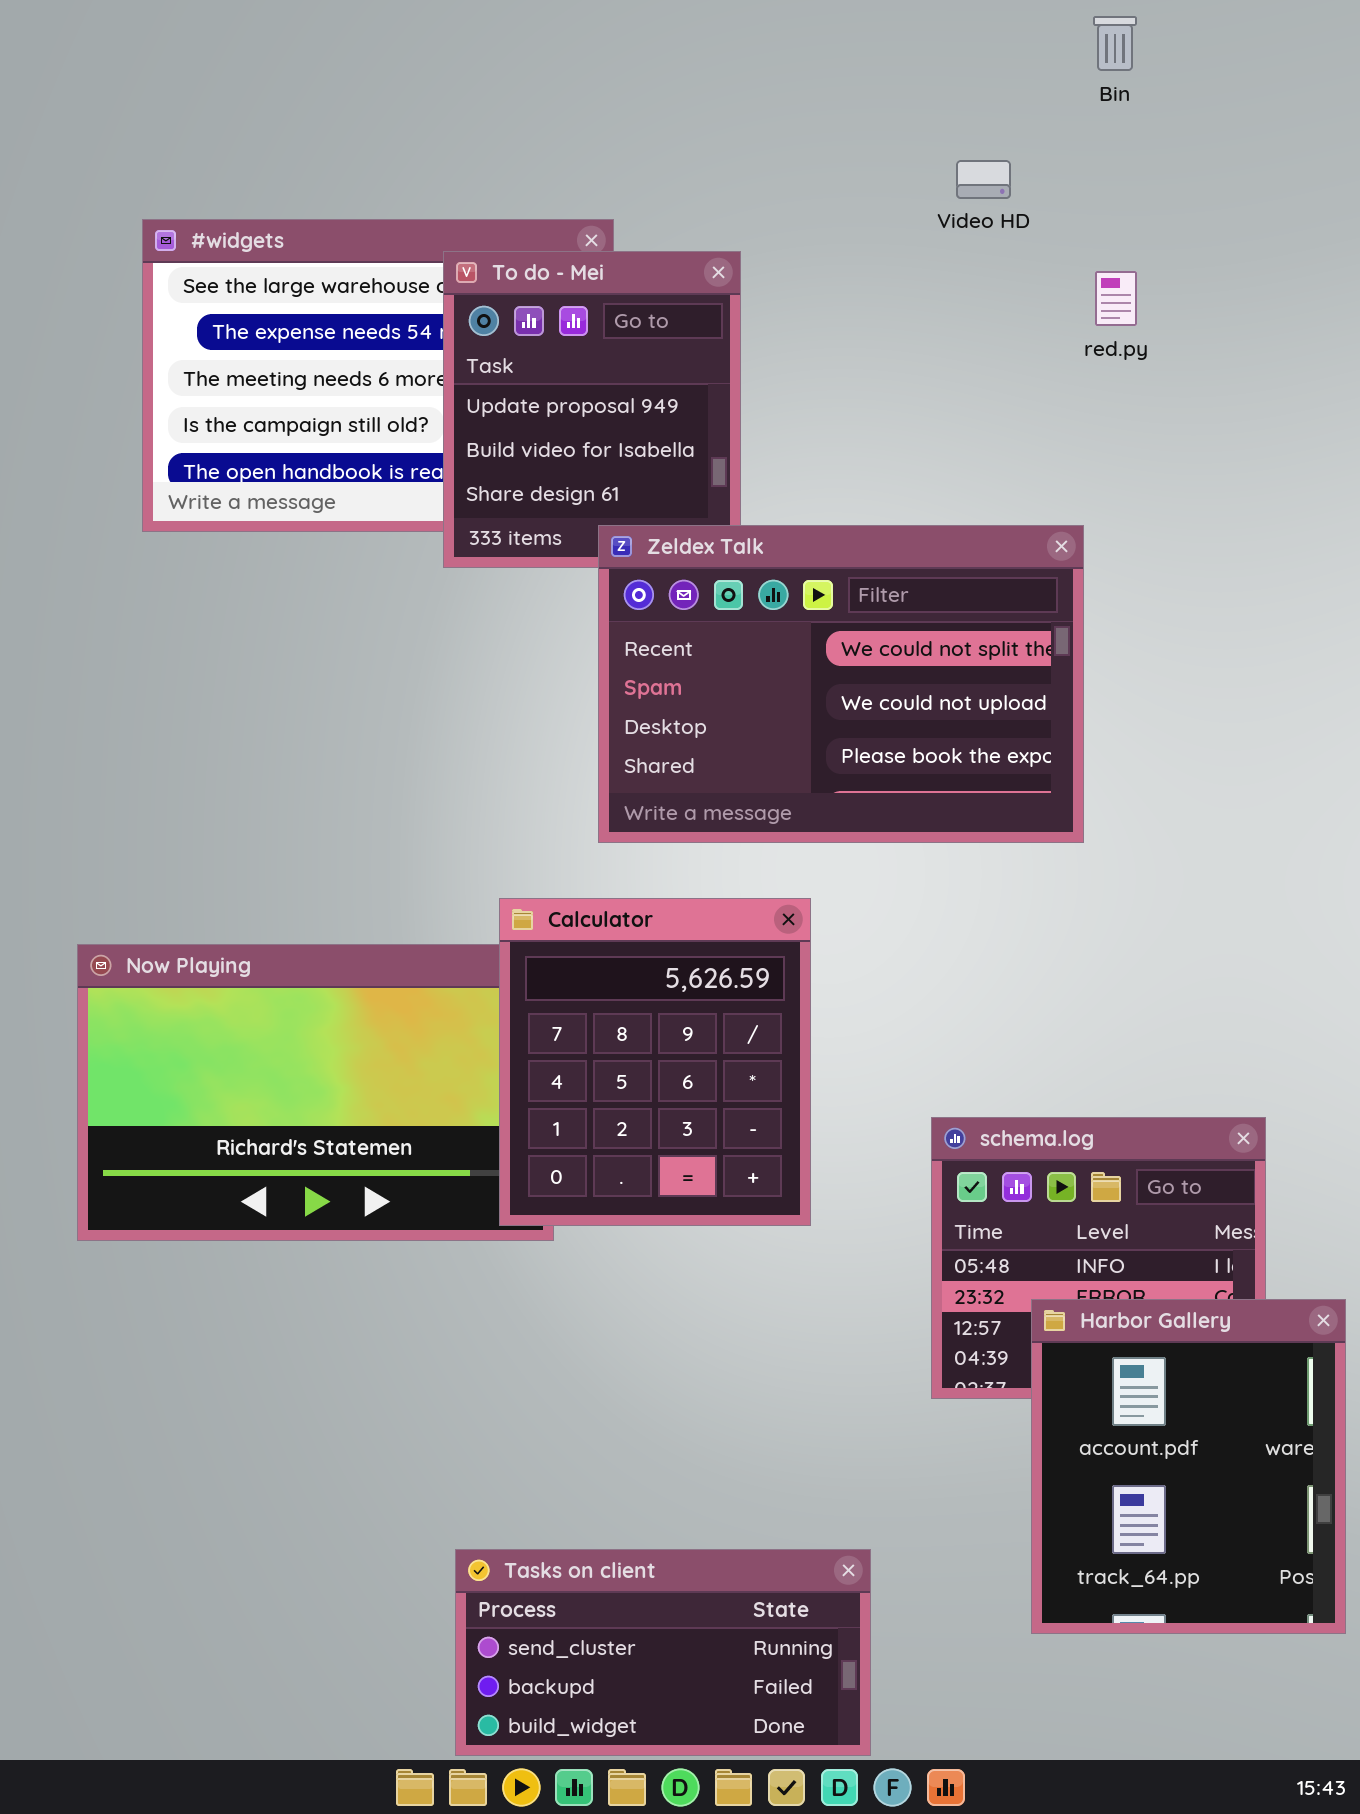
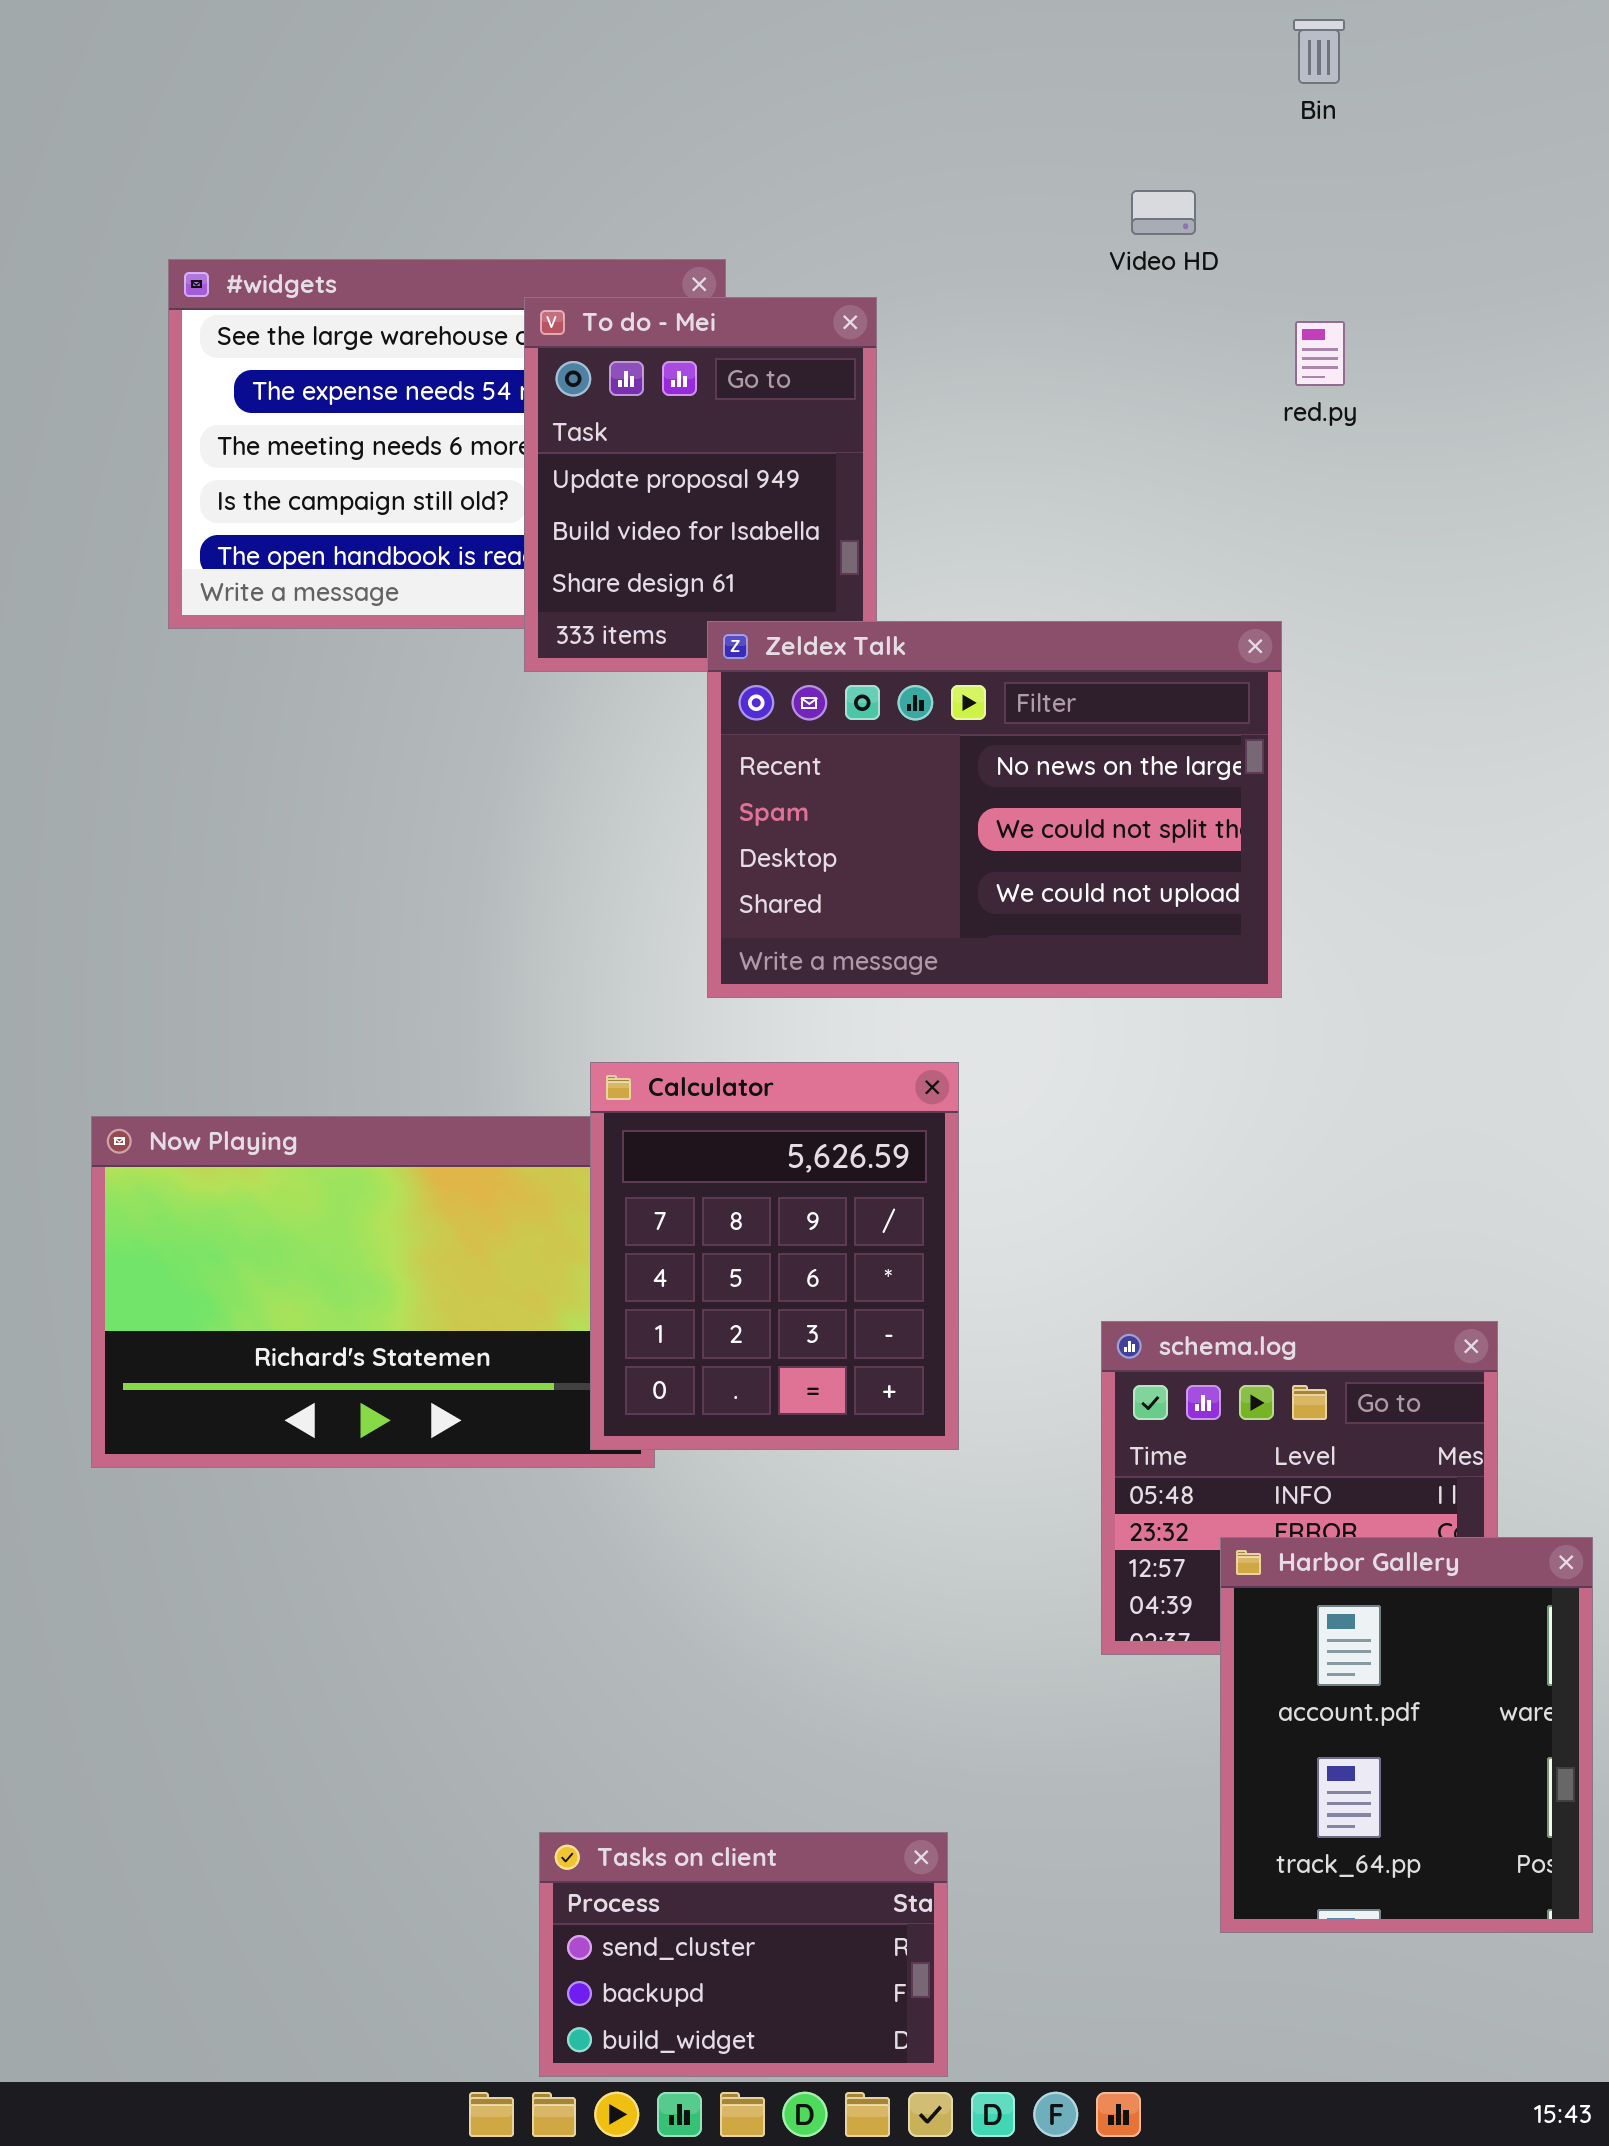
Zeldex Talk: [598,525,1084,843] -> [707,621,1282,998], scrolled up 1 row
Tasks on client: [455,1549,871,1756] -> [539,1832,948,2077], resized

